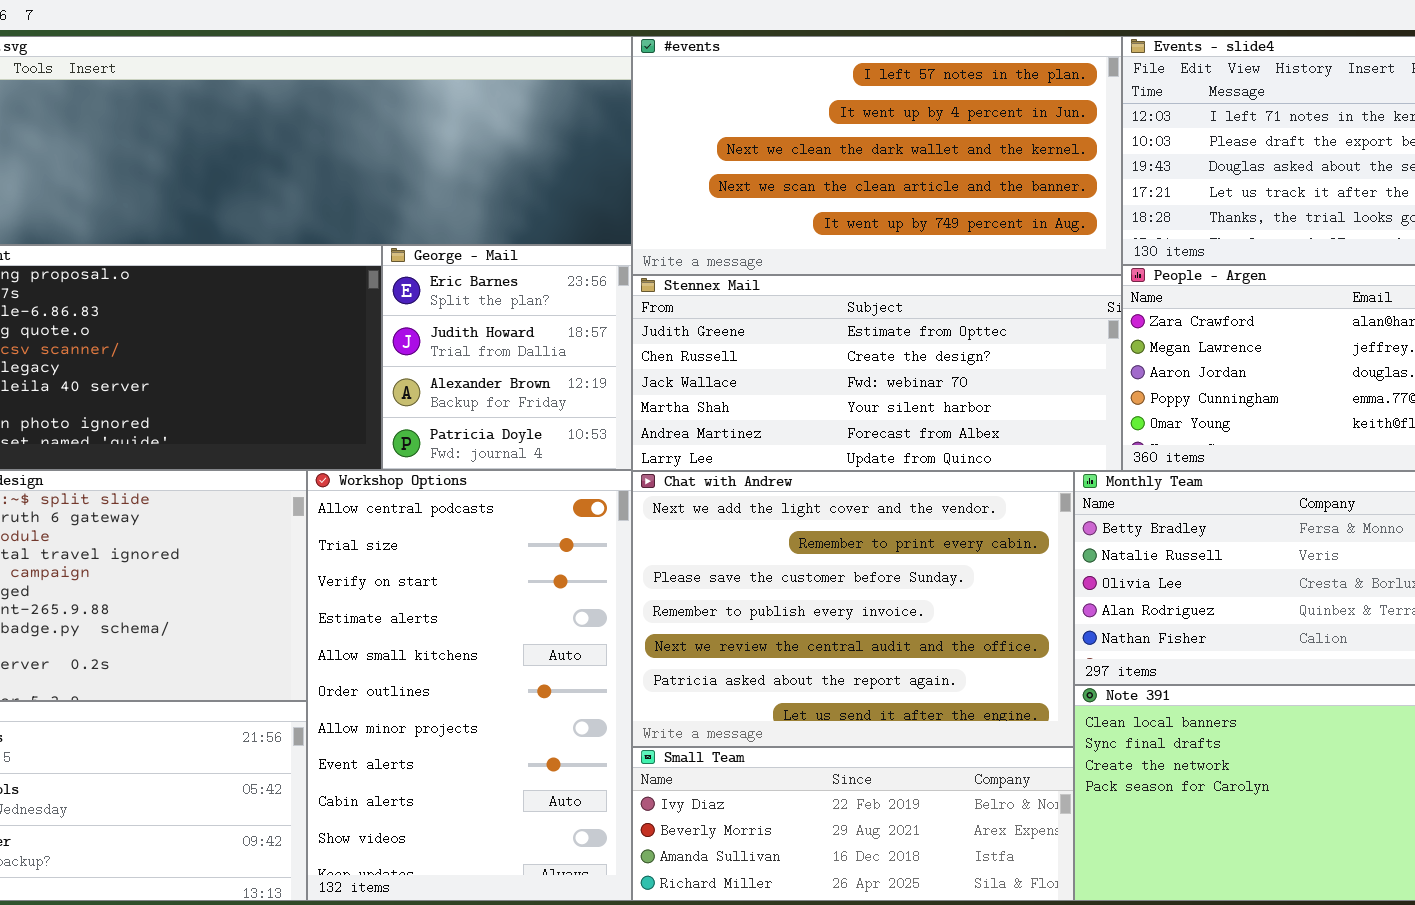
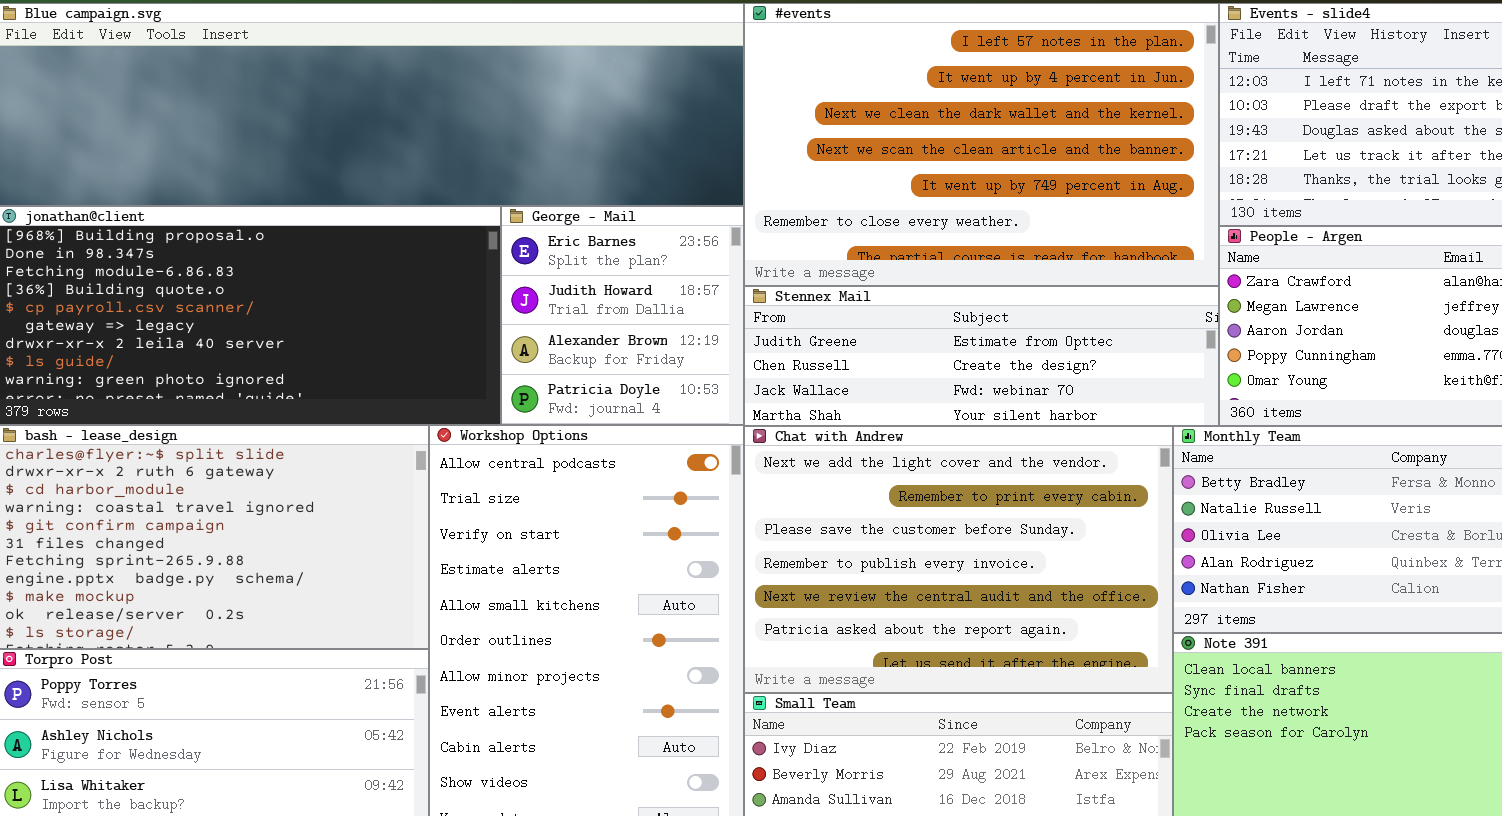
#events: [632,36,1122,275] -> [744,3,1219,286], resized
Stennex Mail: [632,275,1122,471] -> [744,286,1219,426], resized

